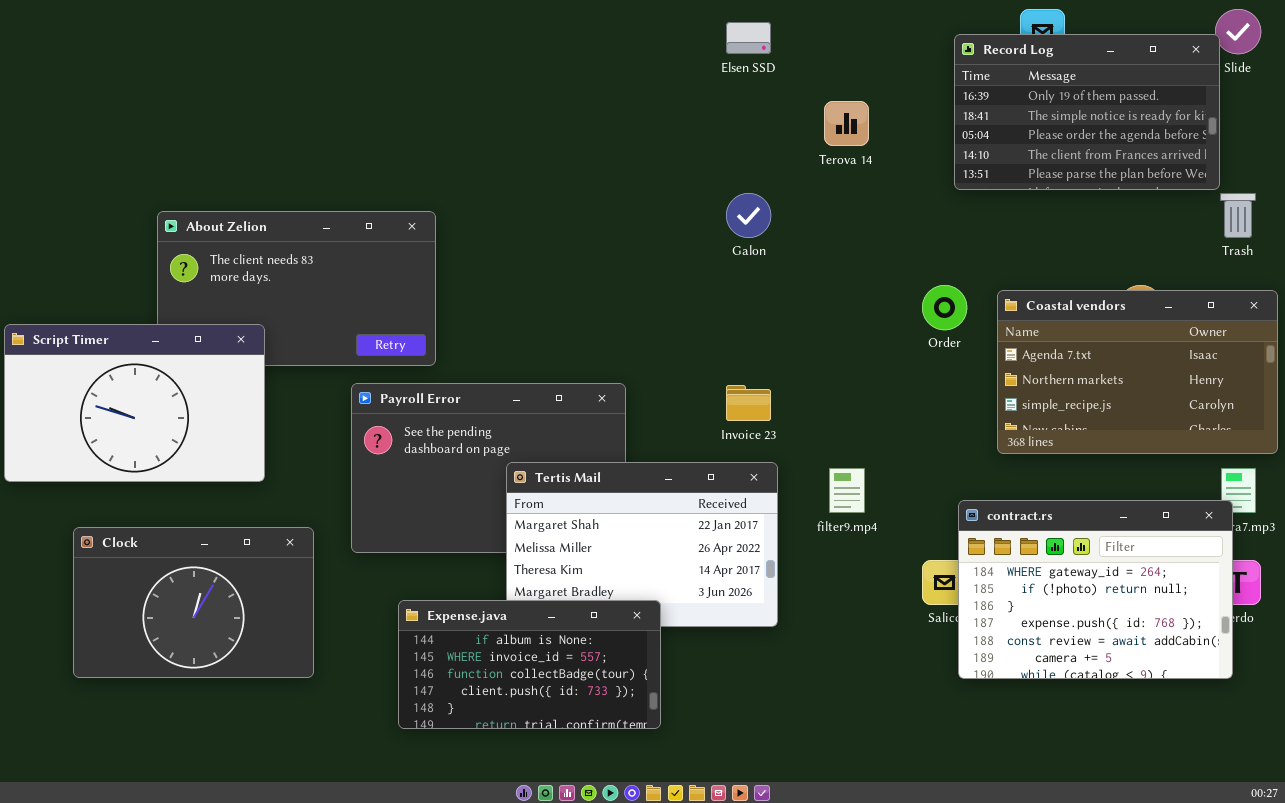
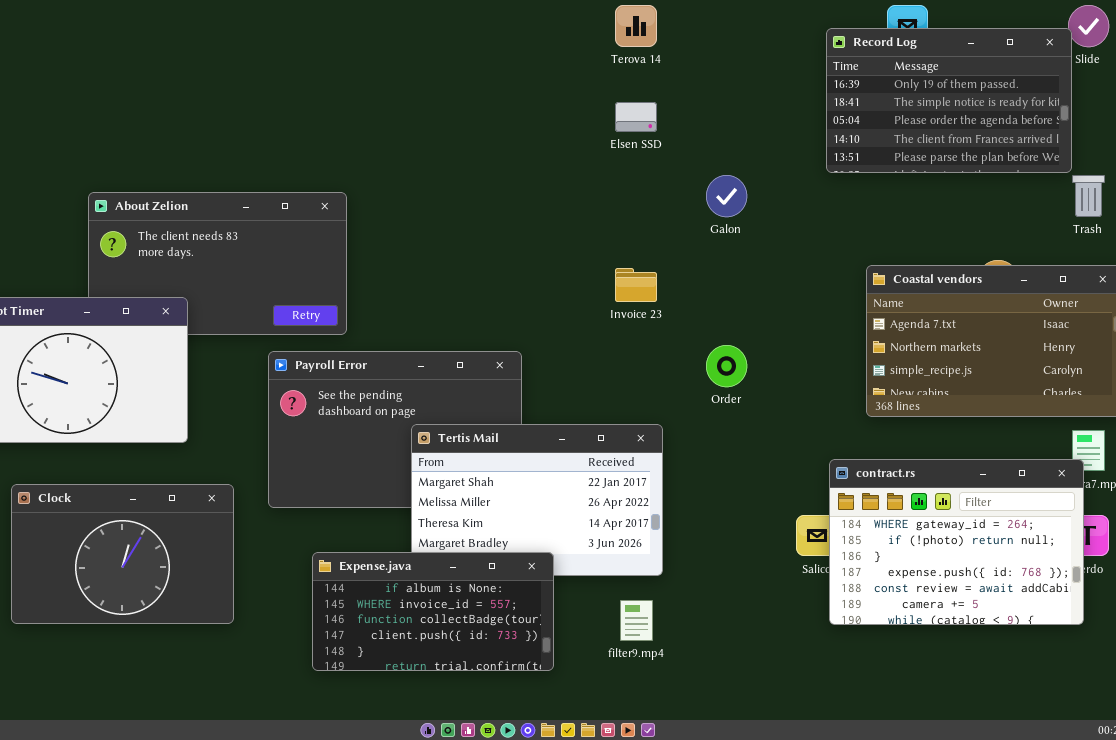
Elsen SSD: [726,22,771,54] -> [615,102,657,132], moved
Terova 14: [824,101,869,146] -> [615,5,657,47], moved
Galon: [726,193,771,238] -> [706,175,747,217], moved
Order: [922,285,967,330] -> [706,345,747,387], moved
Invoice 23: [726,385,771,421] -> [615,268,657,302], moved
filter9.mp4: [829,468,865,513] -> [620,600,653,641], moved

